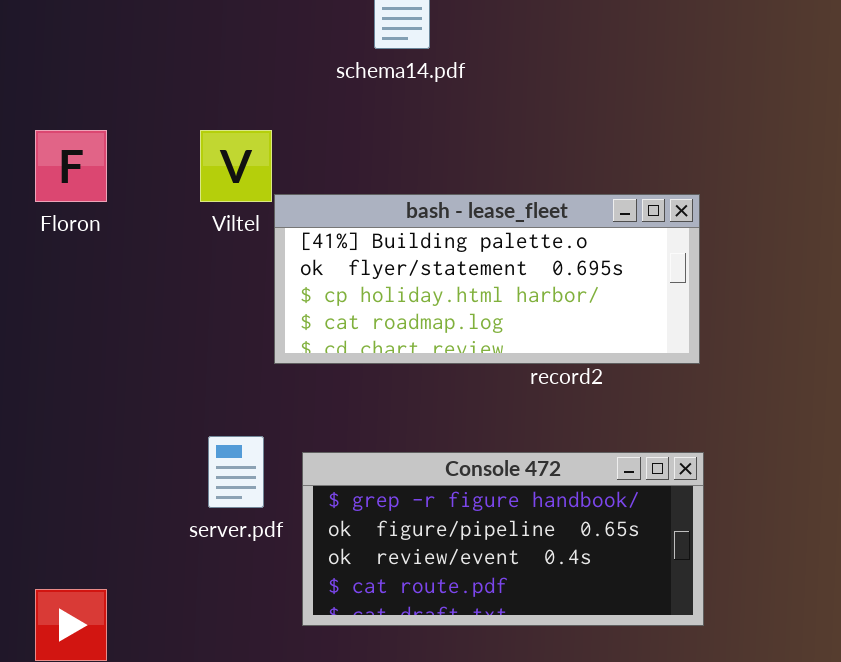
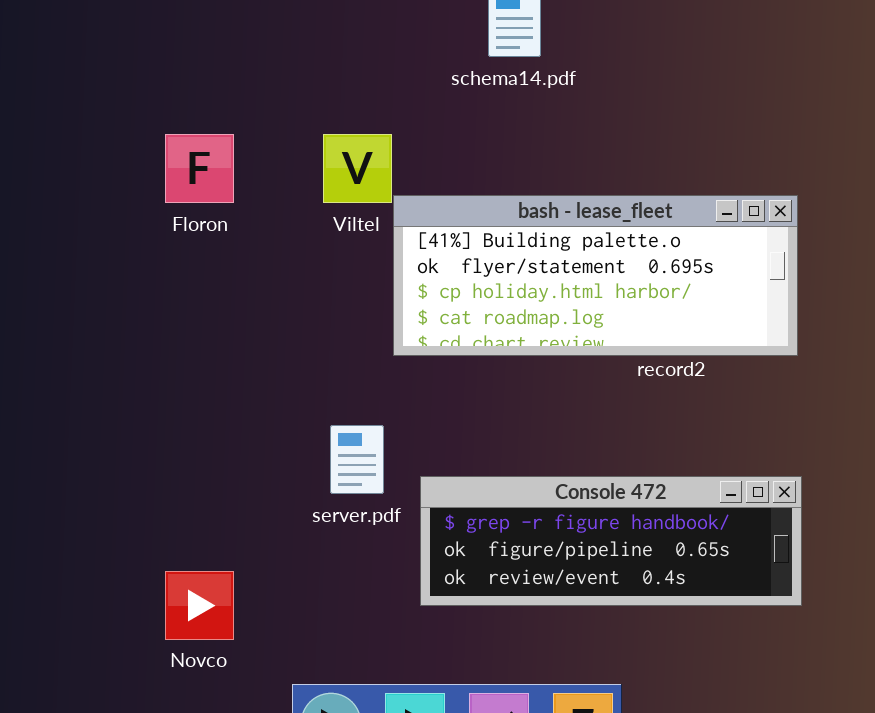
Console 472: [302,452,704,626] -> [420,476,802,606], resized

